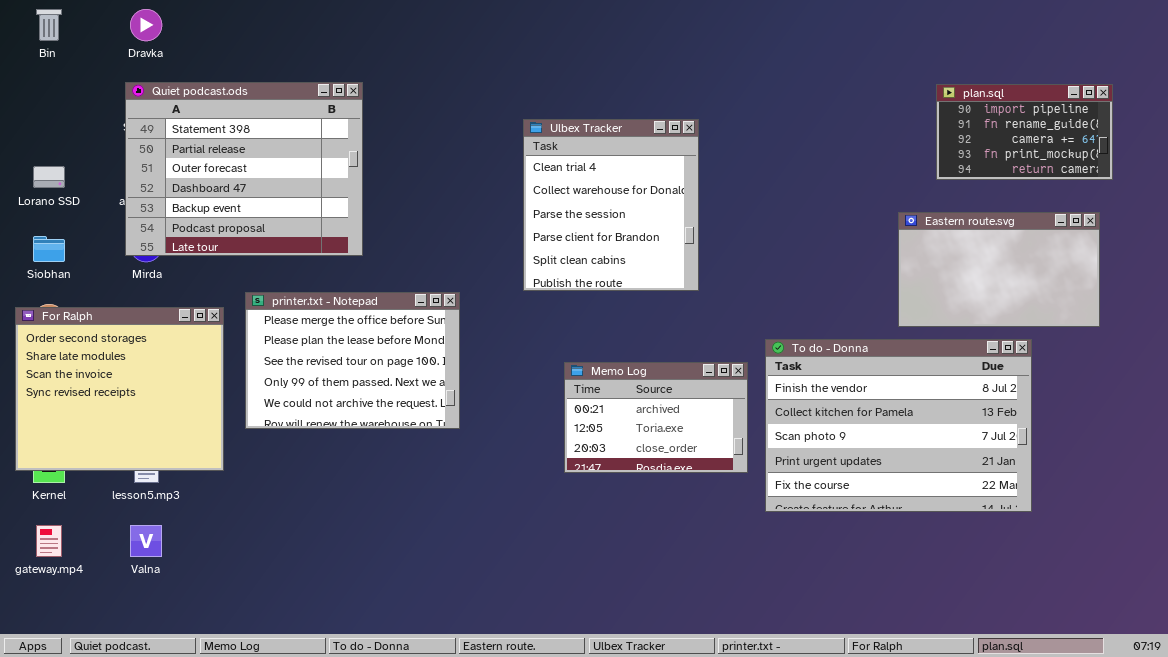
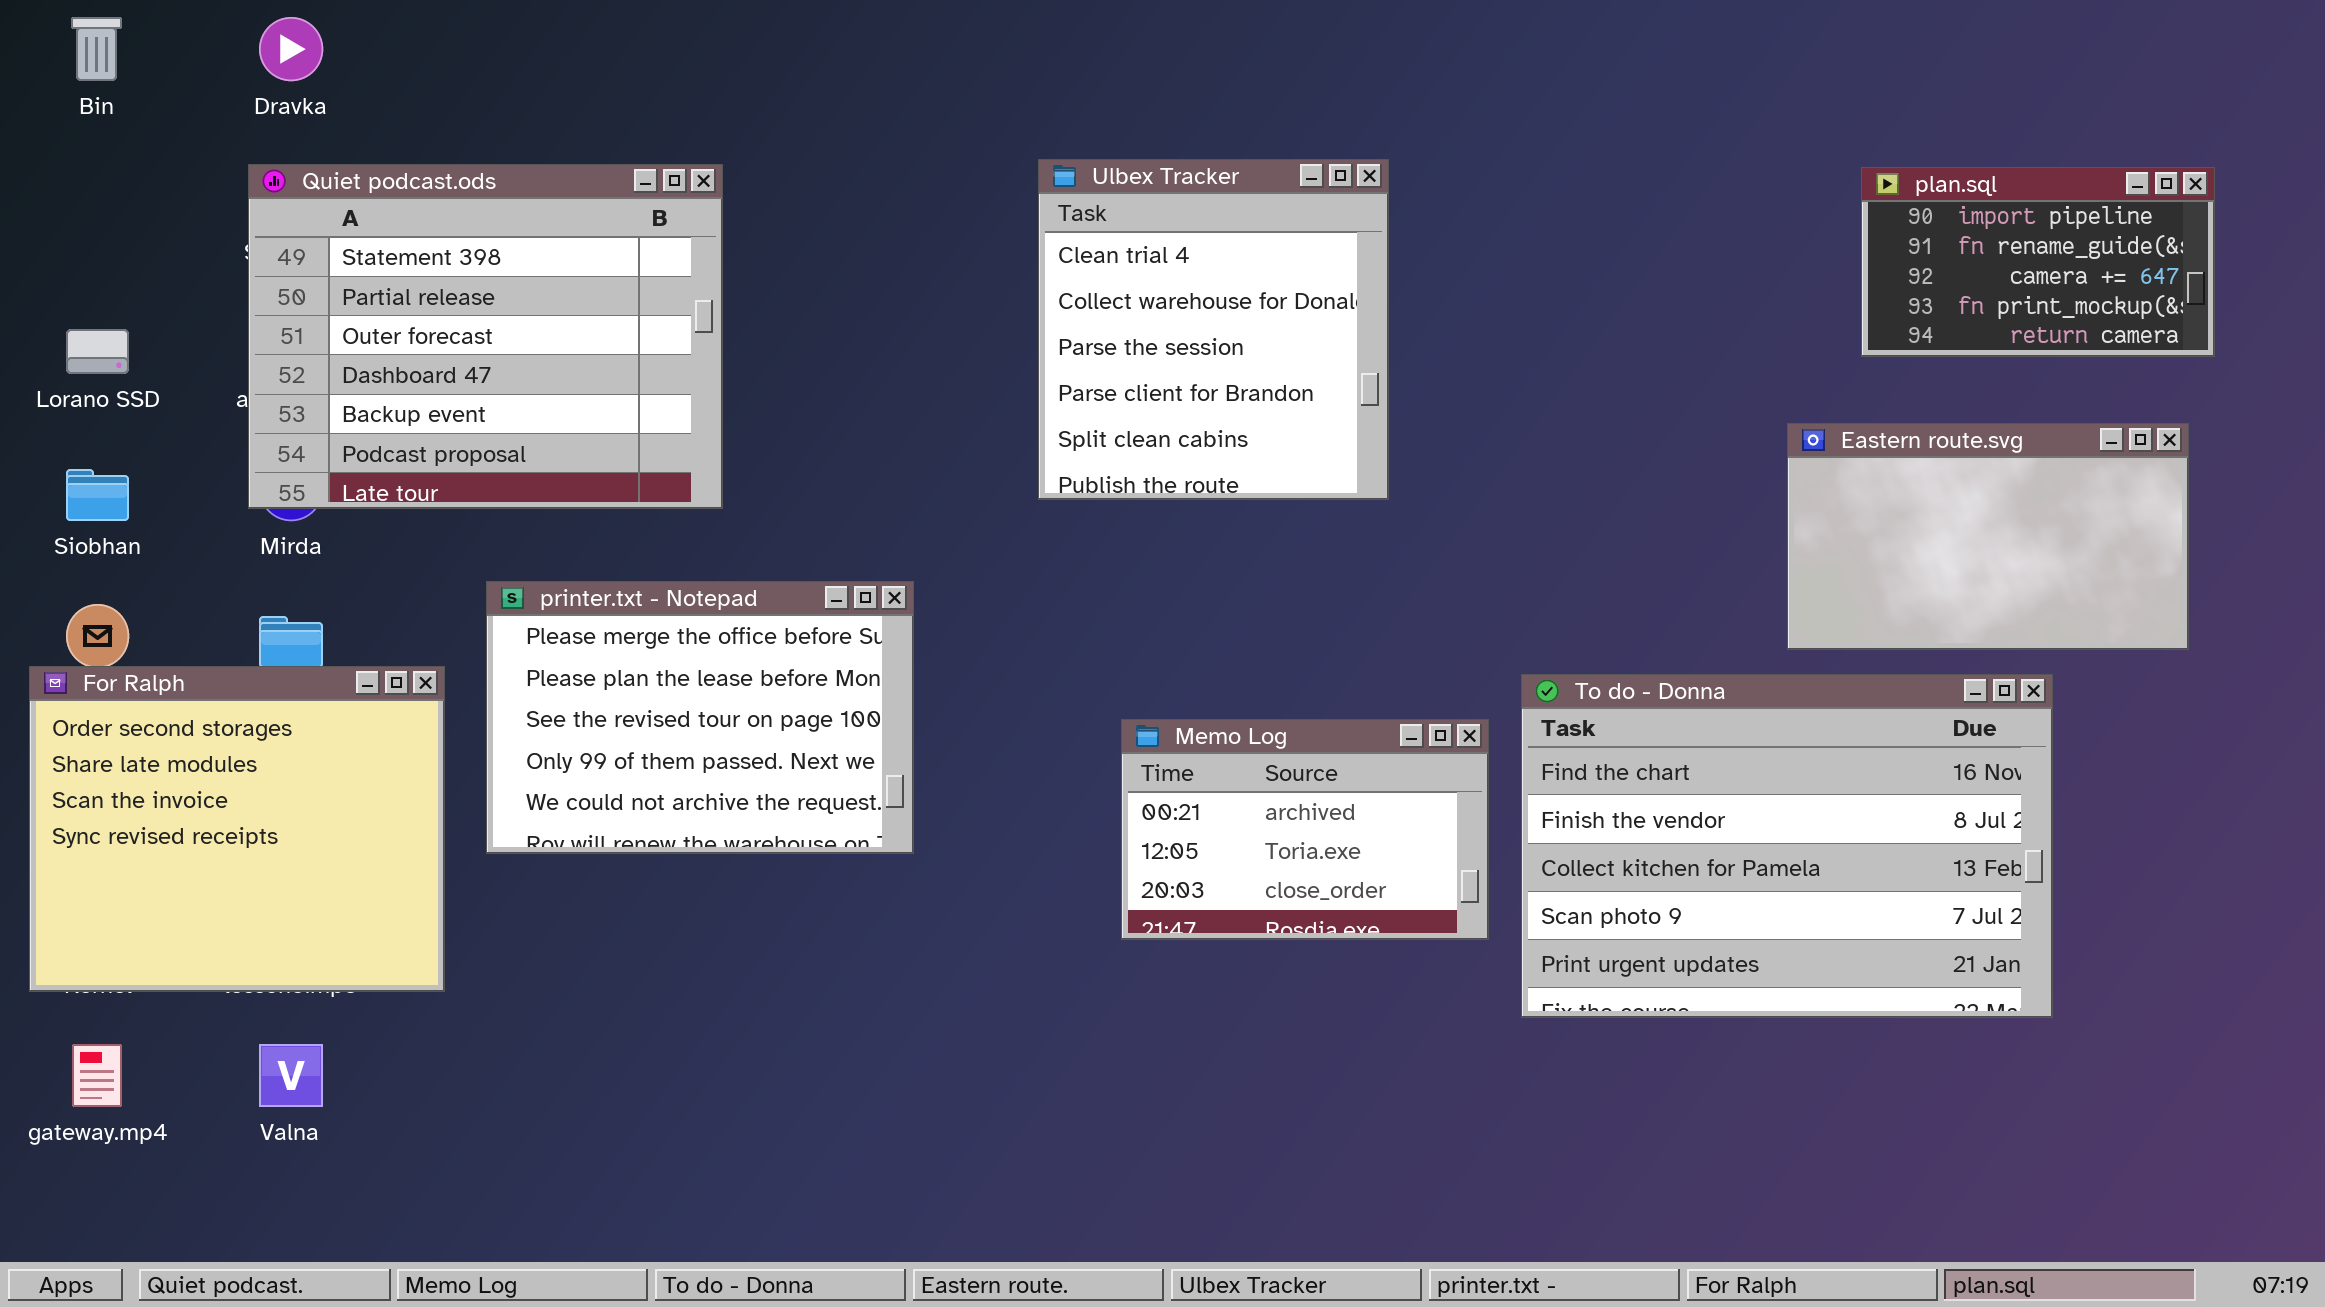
Ulbex Tracker: [523,119,699,291] -> [1038,159,1389,500], moved
For Ralph: [15,307,224,471] -> [29,666,445,992], moved
To do - Donna: [765,339,1032,512] -> [1521,674,2053,1018], scrolled up 1 row

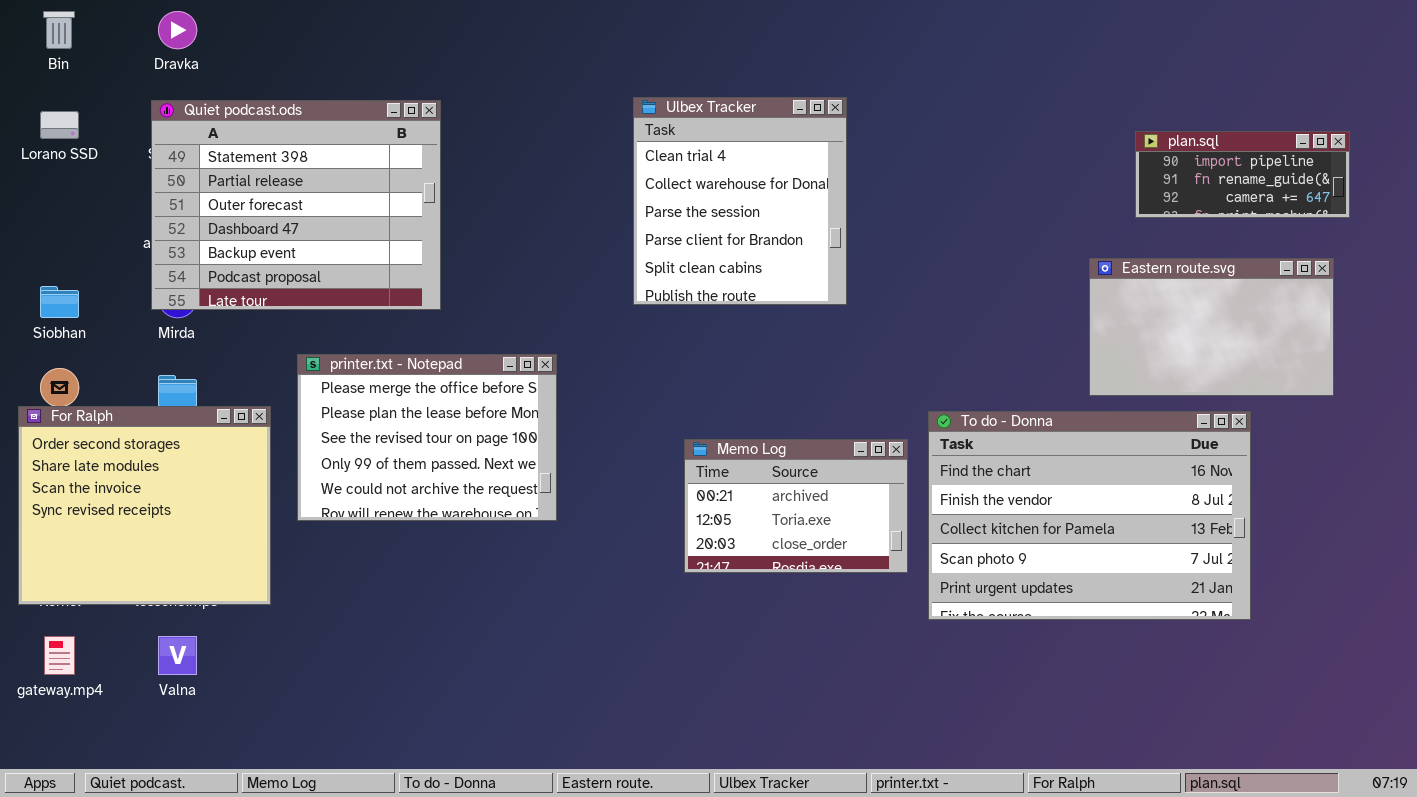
plan.sql: [1861,167,2215,357] -> [1135,131,1350,218], resized
Lorano SSD: [66,329,129,374] -> [40,111,79,139], moved

